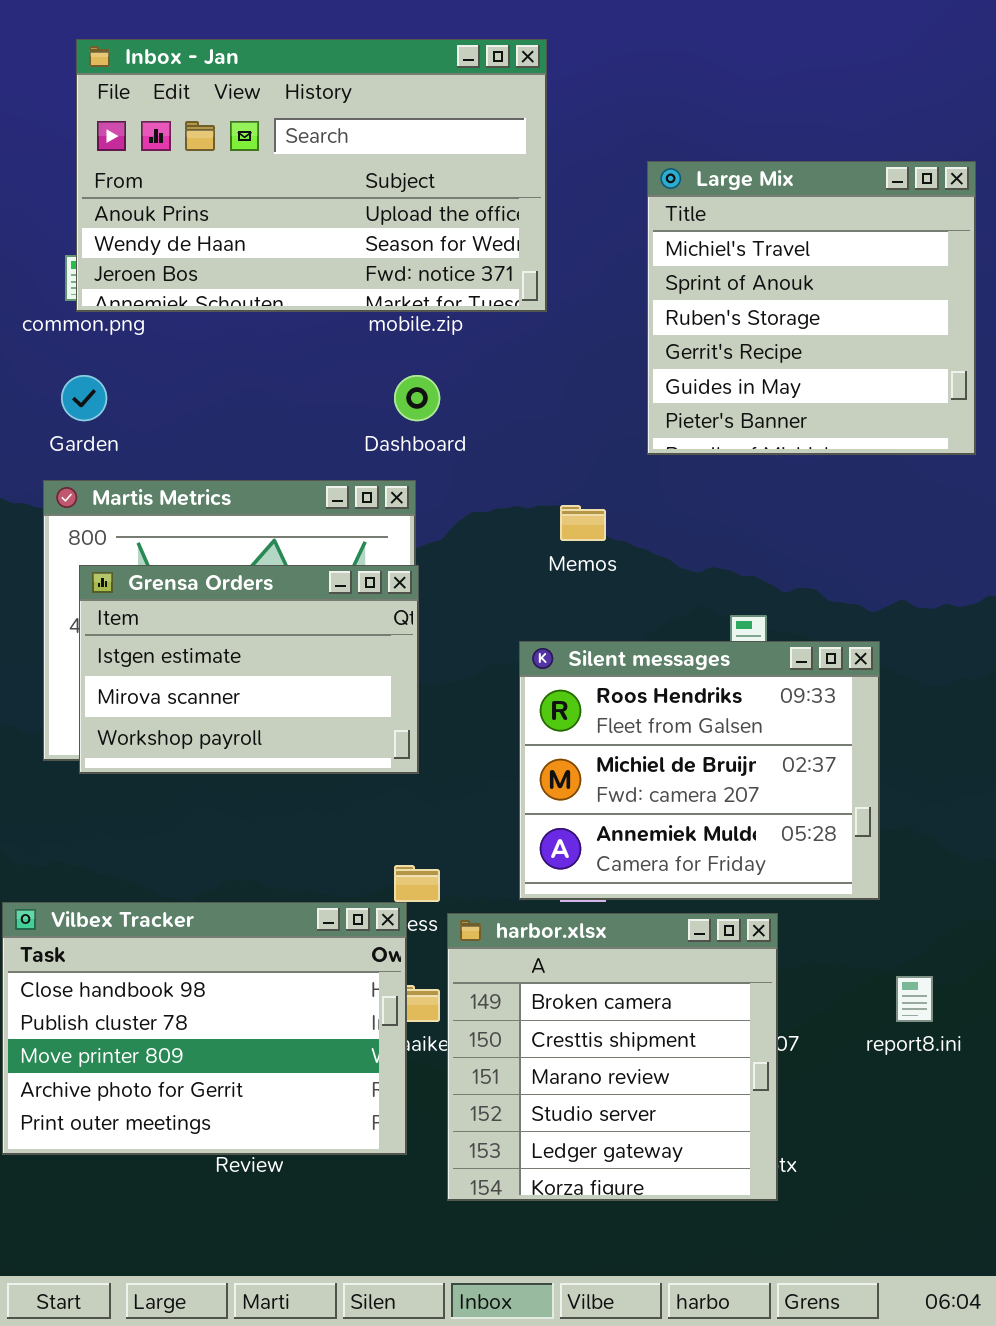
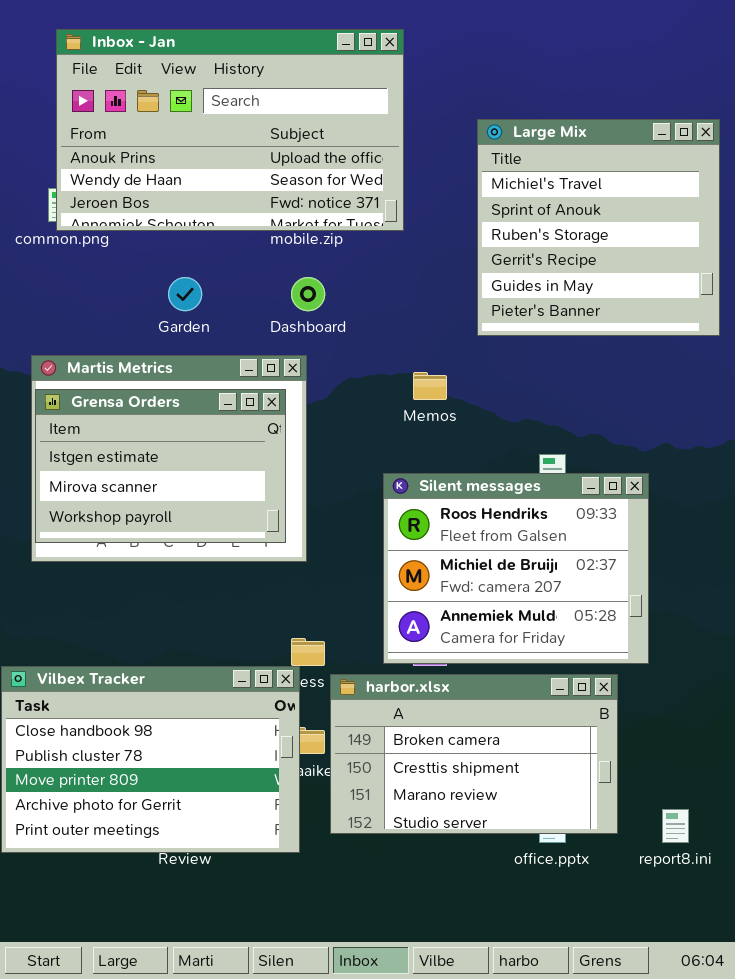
Garden: [61,375,107,421] -> [168,277,202,311], moved
Grensa Orders: [79,565,419,774] -> [35,389,286,543], moved
harbor.xlsx: [447,913,778,1201] -> [330,674,618,834], resized
report8.ini: [896,976,933,1022] -> [662,809,689,843], moved

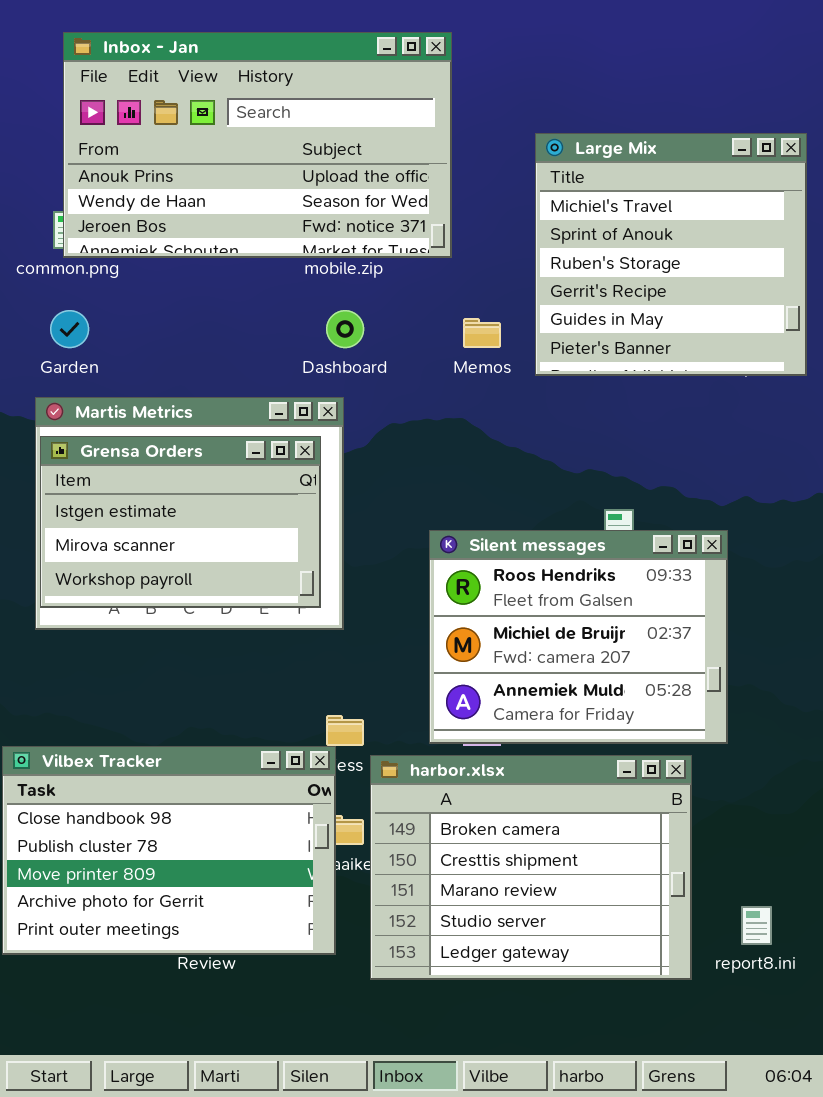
Garden: [168,277,202,311] -> [50,310,89,348], moved
Memos: [413,372,447,400] -> [463,318,501,348], moved
harbor.xlsx: [330,674,618,834] -> [370,755,692,980], resized

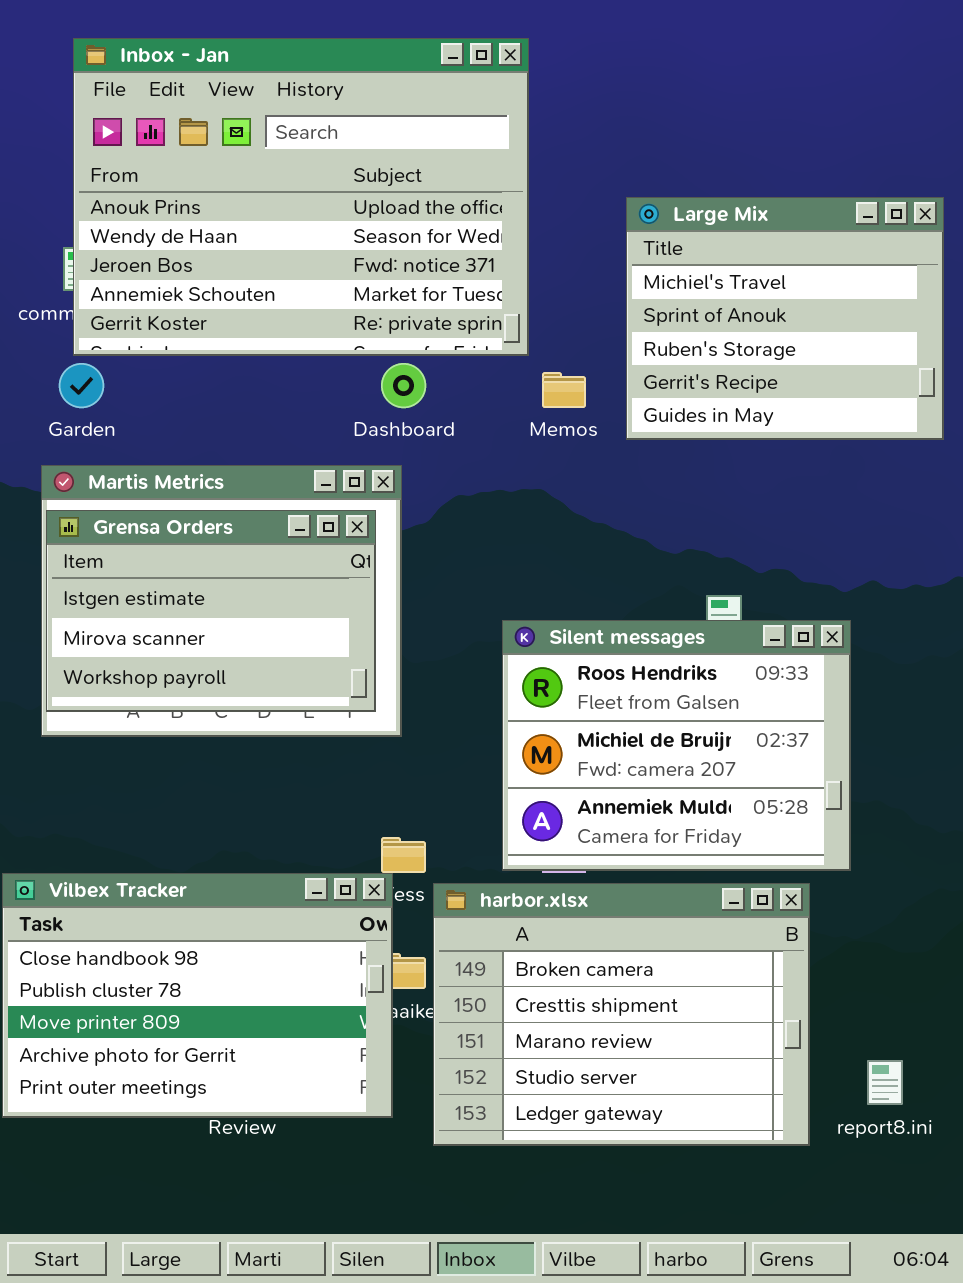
Inbox - Jan: [63,32,452,258] -> [73,38,529,356], resized
Large Mix: [535,133,807,376] -> [626,197,944,440], resized

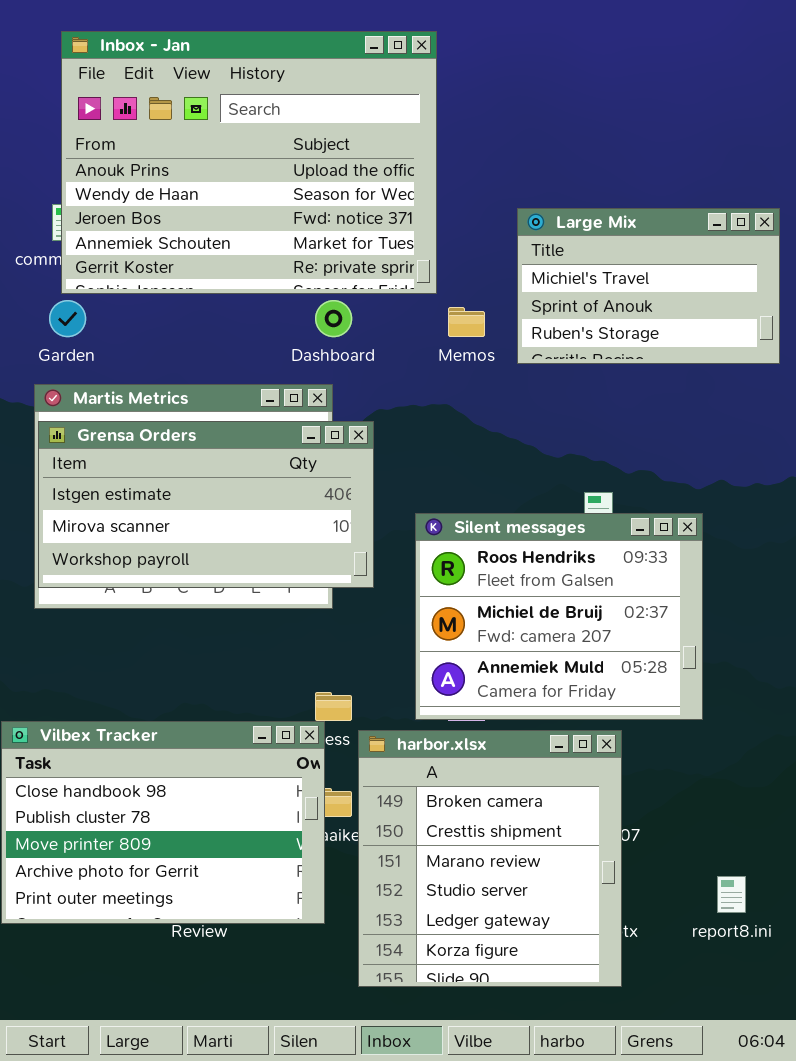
Large Mix: [626,197,944,440] -> [517,208,780,364], resized
Grensa Orders: [46,510,376,712] -> [38,421,374,588], resized
harbor.xlsx: [433,883,810,1146] -> [358,730,622,987], resized

